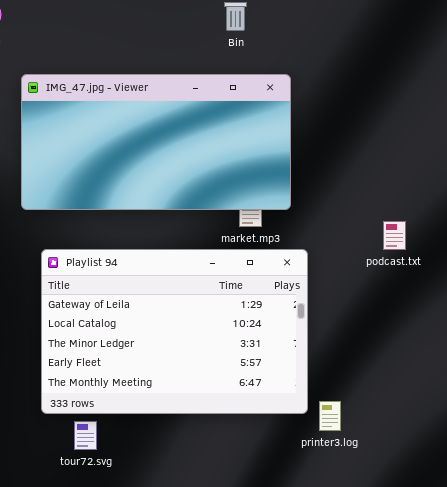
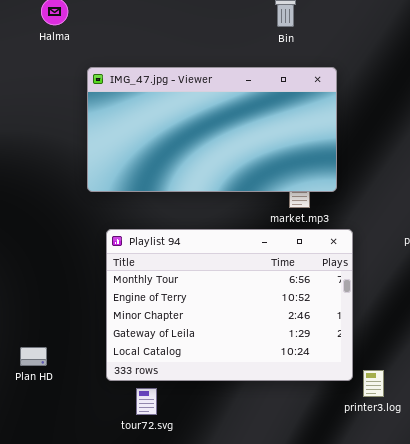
Playlist 94: [41,249,308,414] -> [106,229,353,381], scrolled up 3 rows

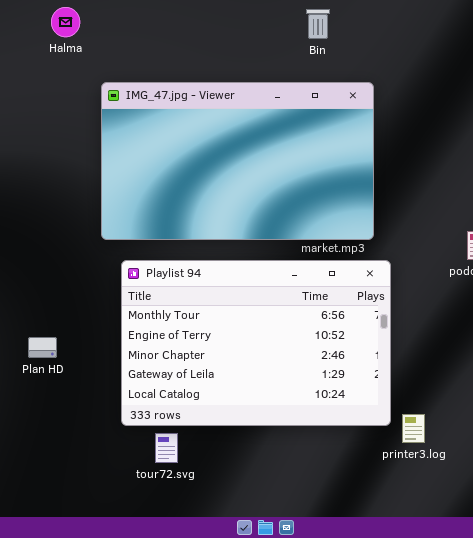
IMG_47.jpg - Viewer: [87,67,337,192] -> [101,82,374,240], resized
Plan HD: [20,347,47,366] -> [28,337,57,358], moved

